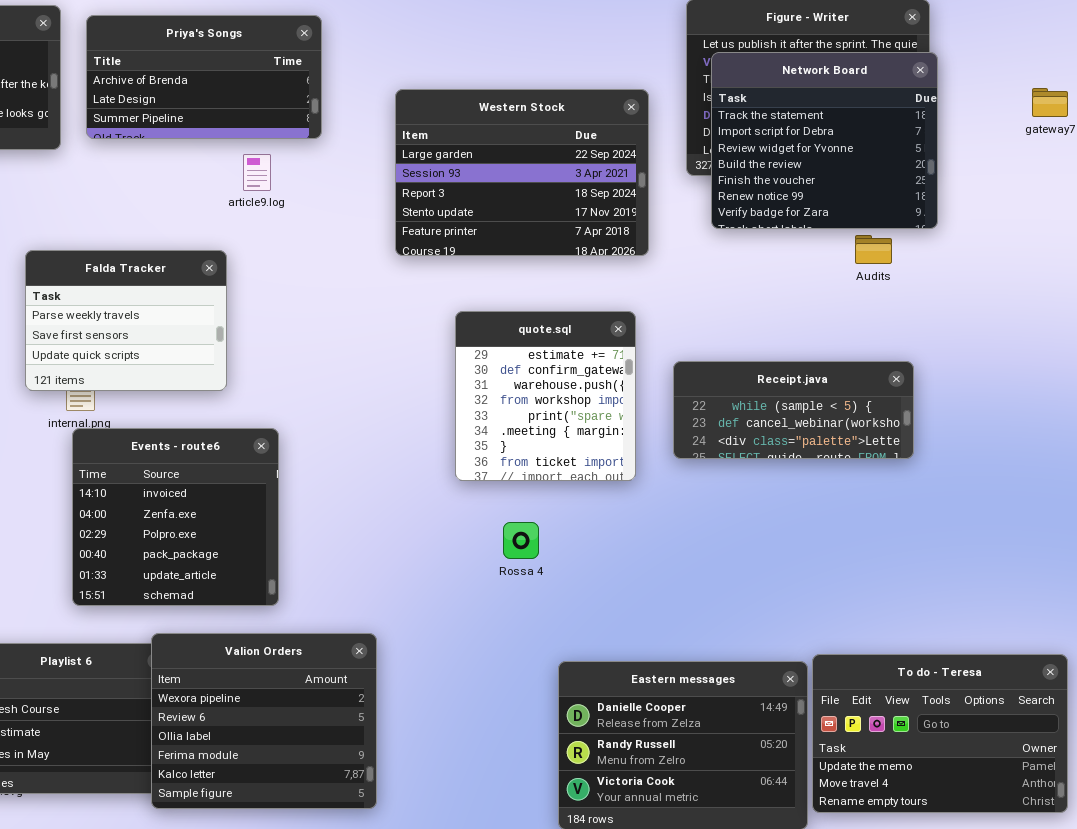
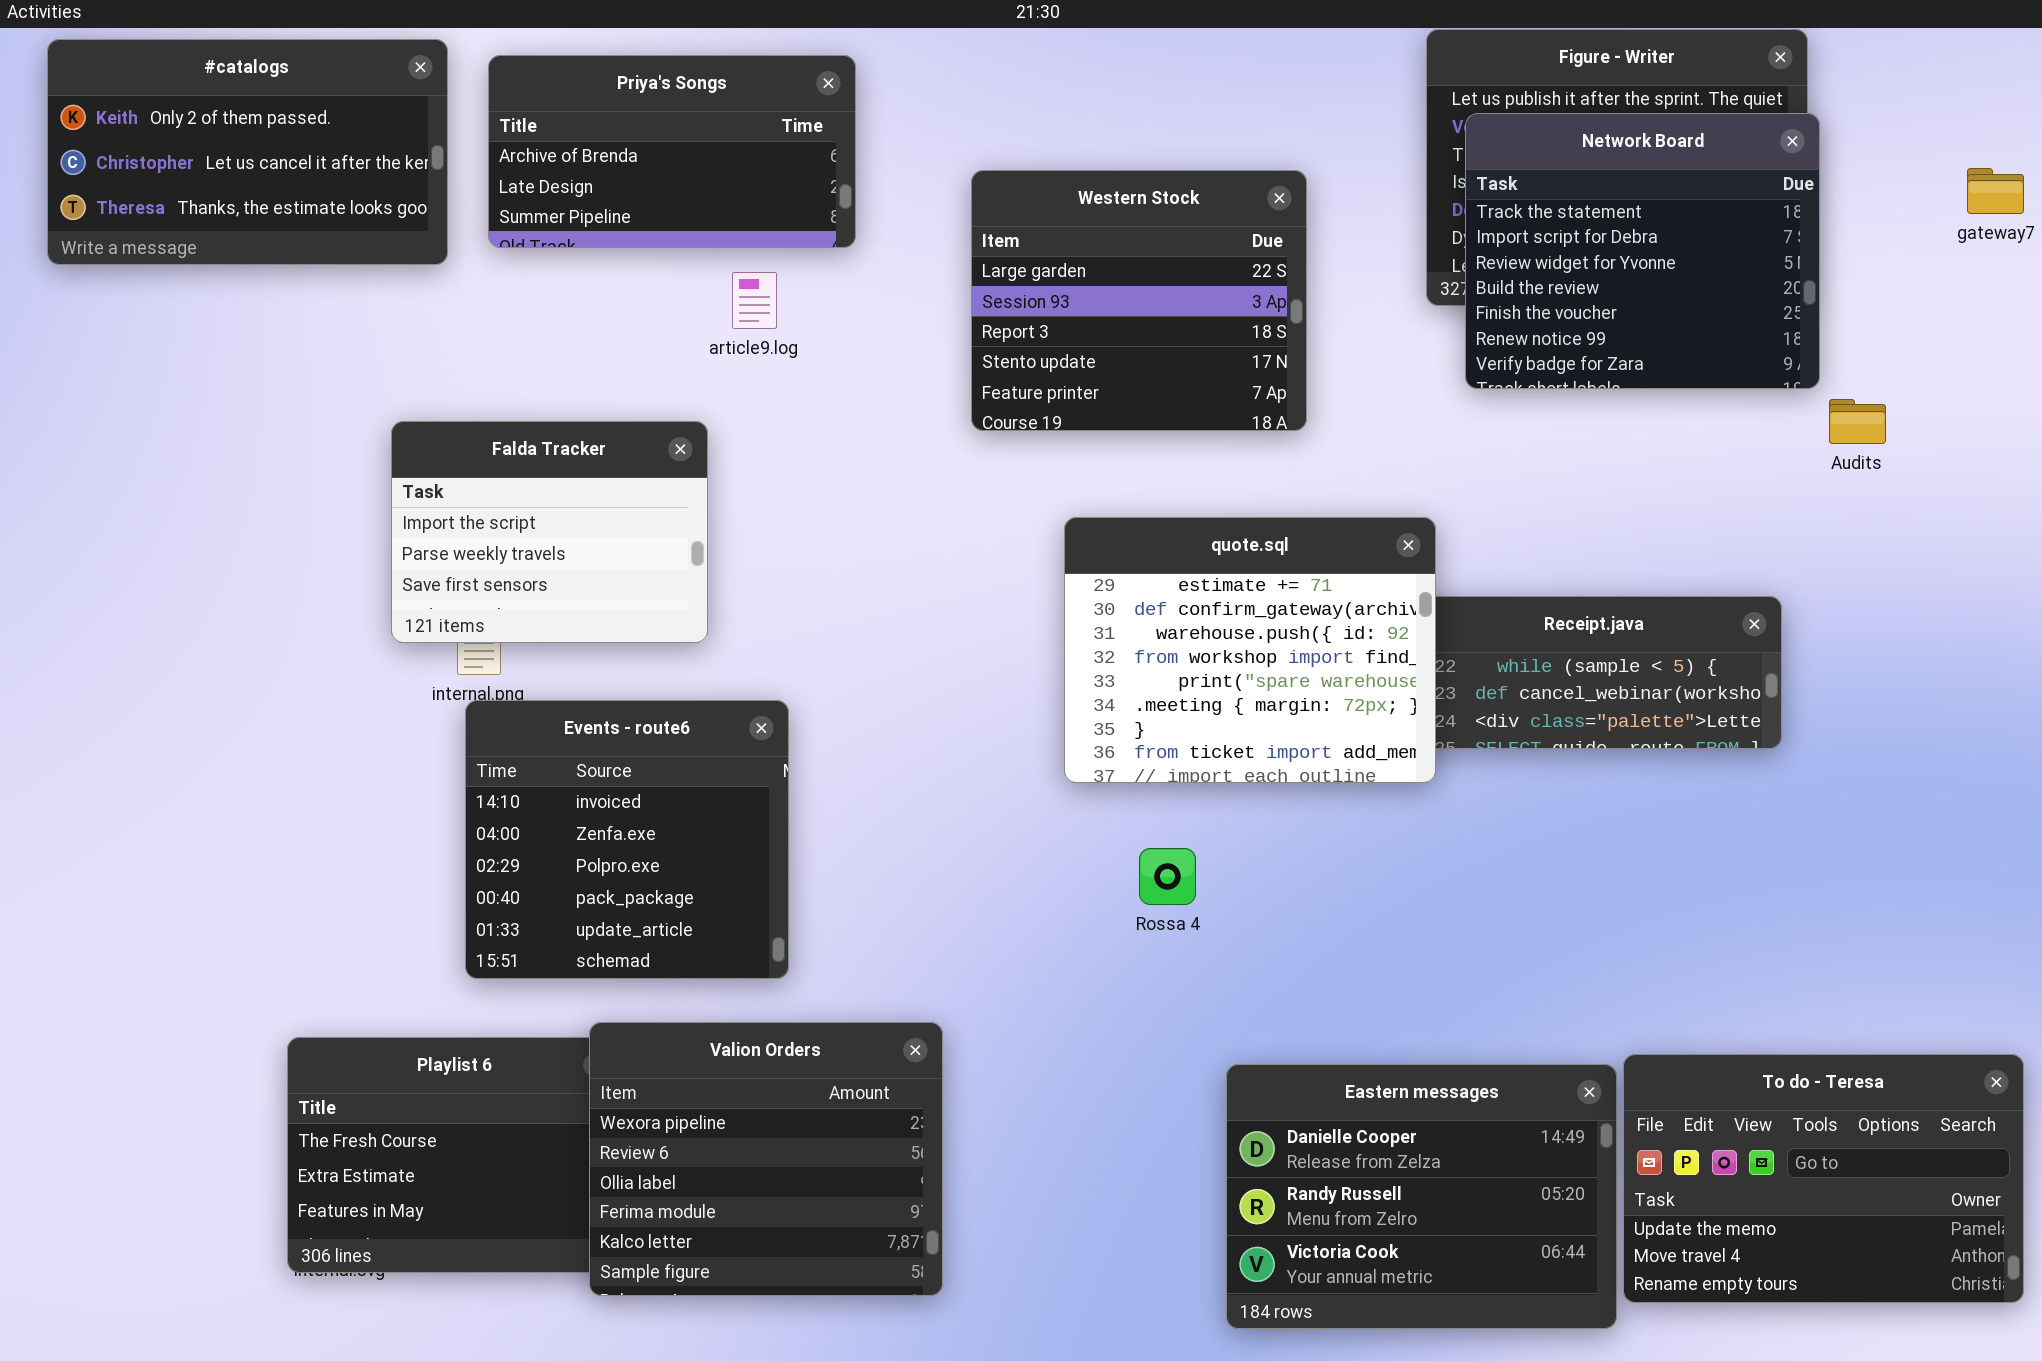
Western Stock: [395,89,649,256] -> [971,170,1307,431], resized
Audits: [855,235,892,264] -> [1829,399,1886,444], moved
Falda Tracker: [25,250,227,391] -> [391,421,708,643], scrolled up 1 row
quote.sql: [455,311,636,481] -> [1064,517,1436,783], resized

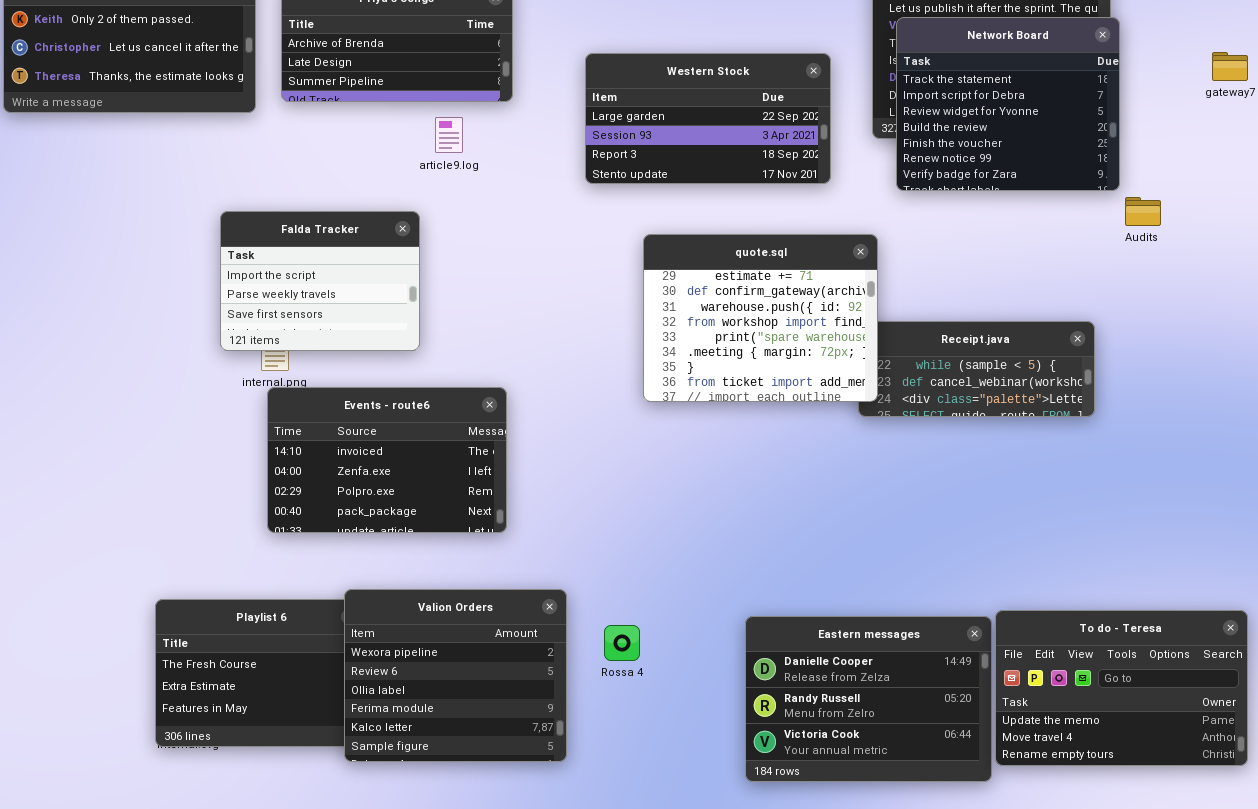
Western Stock: [971,170,1307,431] -> [585,53,831,184], resized
quote.sql: [1064,517,1436,783] -> [643,234,878,402], moved
Events - route6: [465,700,789,979] -> [267,387,507,533], resized
Rossa 4: [1139,848,1196,905] -> [604,625,640,661], moved

